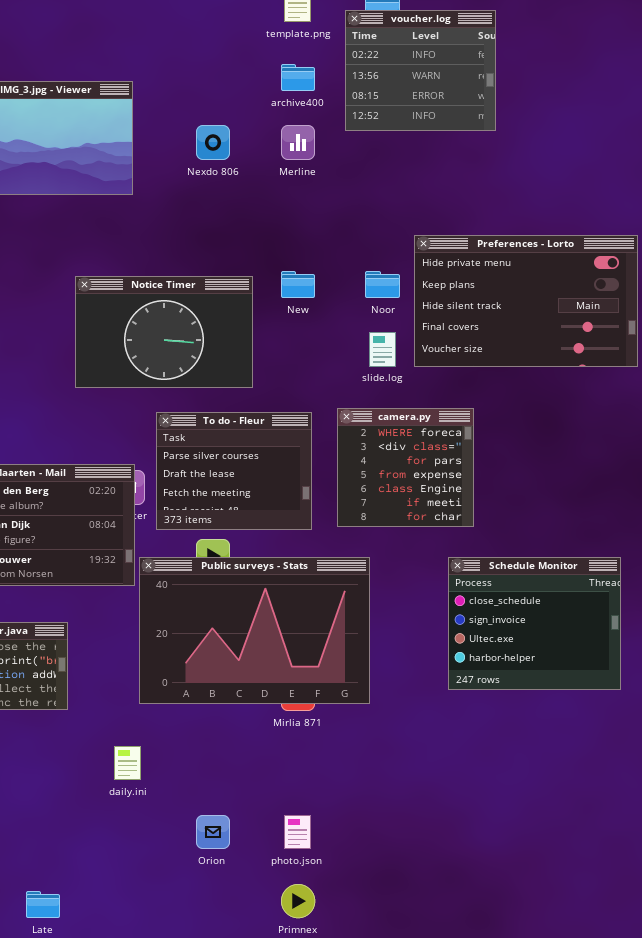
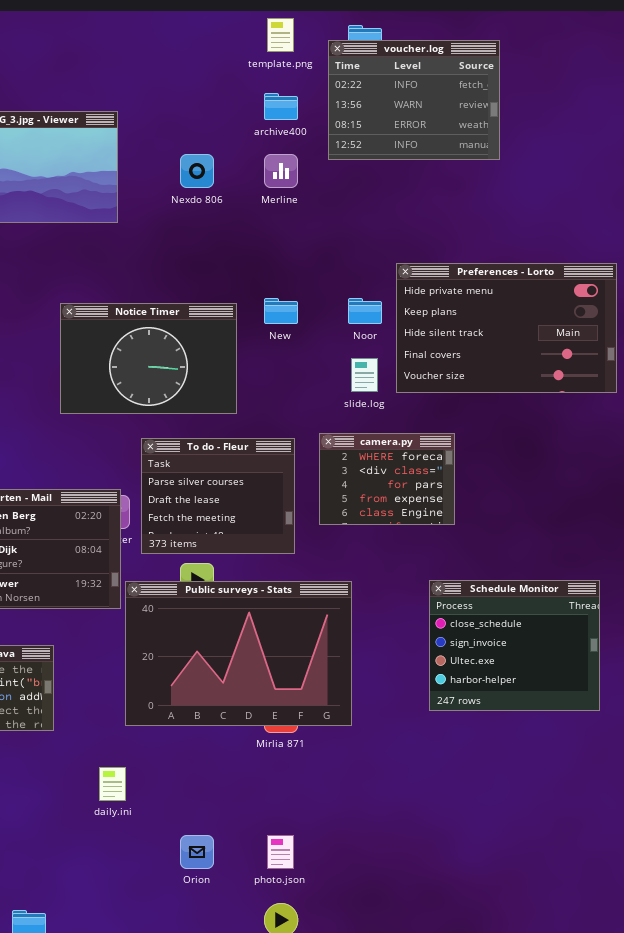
voucher.log: [345,10,496,131] -> [328,40,500,160], resized
camera.py: [337,408,474,527] -> [319,433,455,525], resized

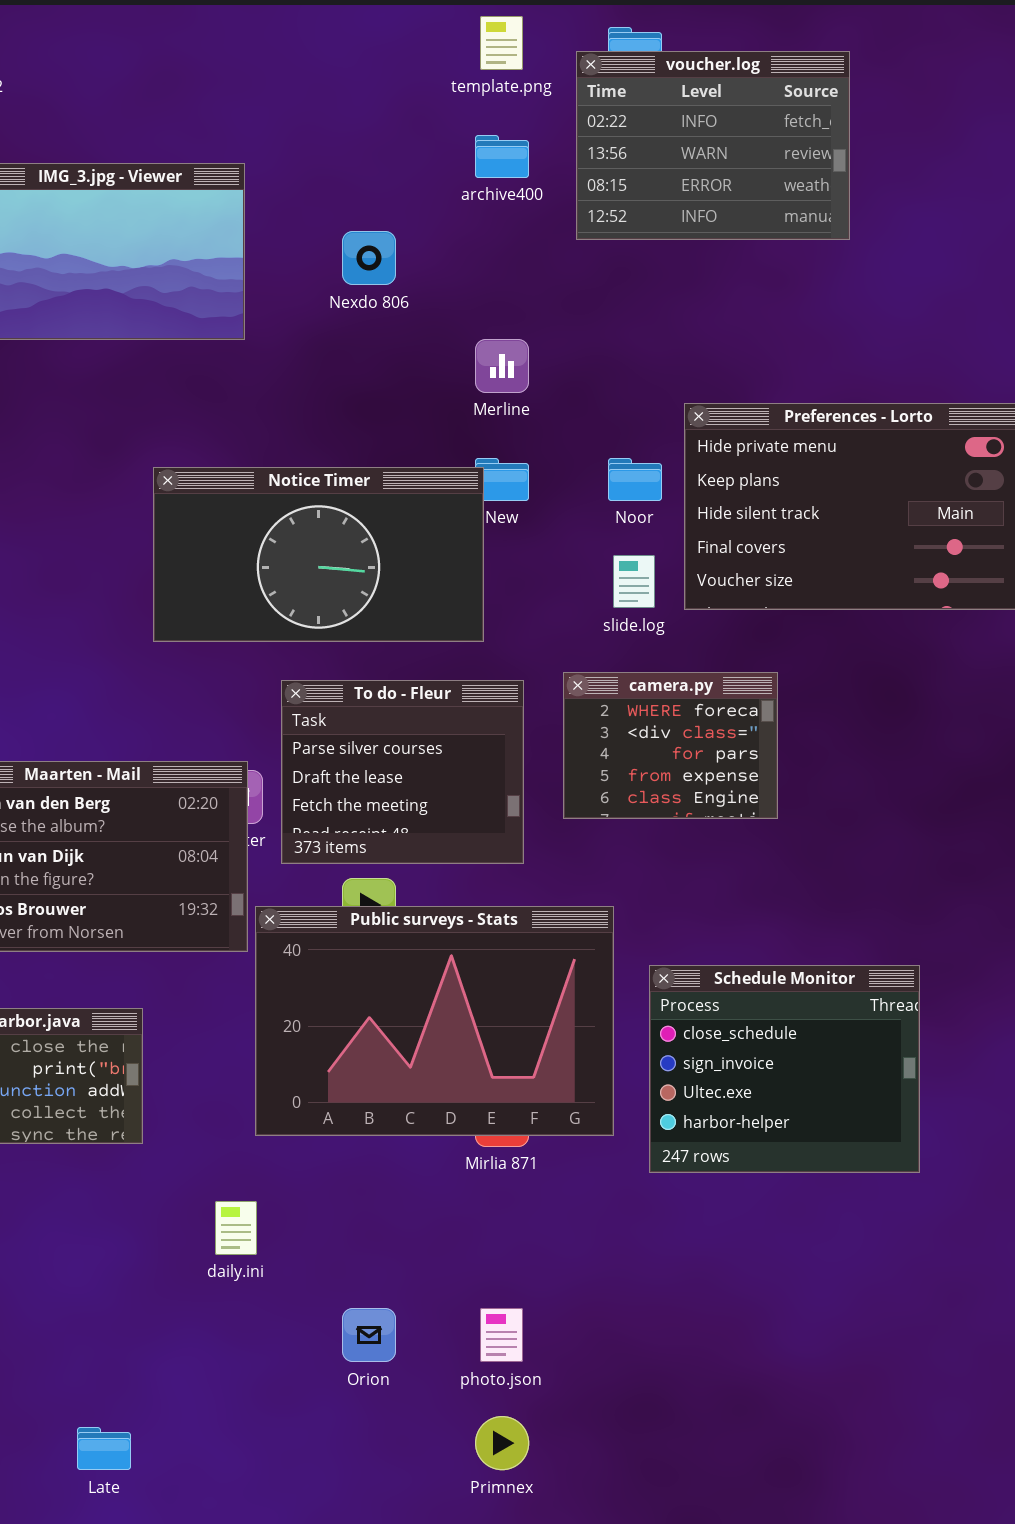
Merline: [264,154,298,188] -> [475,339,529,393], moved
Notice Timer: [60,303,237,414] -> [153,467,484,642], resized
Schedule Monitor: [429,580,600,711] -> [649,965,920,1173], moved

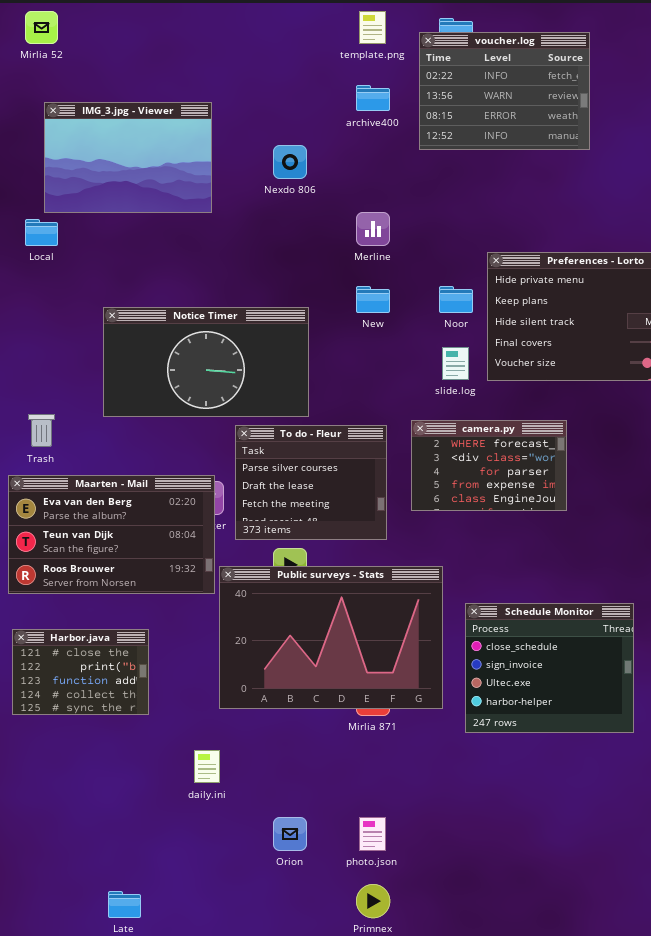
Notice Timer: [153,467,484,642] -> [103,307,309,417], moved
camera.py: [563,672,778,819] -> [411,420,567,511], resized

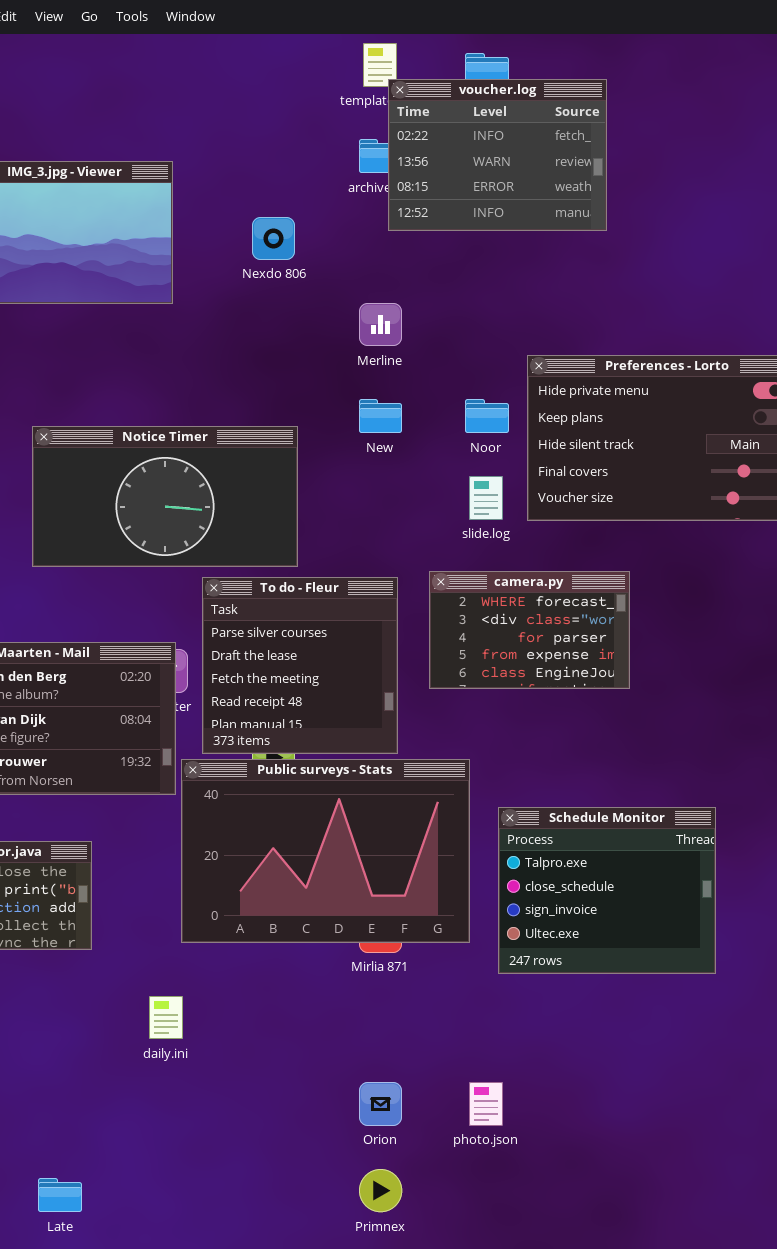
voucher.log: [419,32,590,150] -> [388,79,607,231], moved
To do - Fleur: [235,425,387,540] -> [202,577,398,754], resized
Schedule Monitor: [465,603,634,733] -> [498,807,716,974], scrolled up 1 row
Orion: [273,817,307,851] -> [359,1082,402,1126], moved
photo.json: [359,817,386,851] -> [469,1082,503,1126], moved

